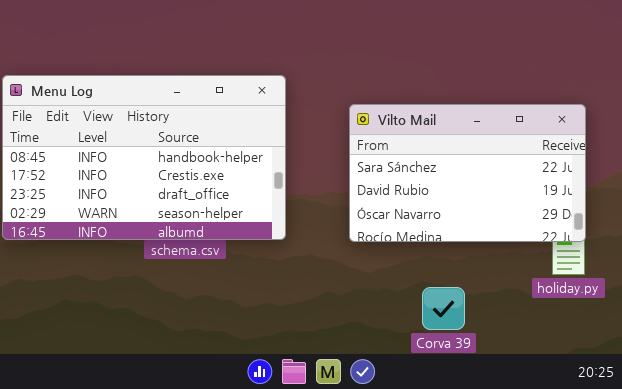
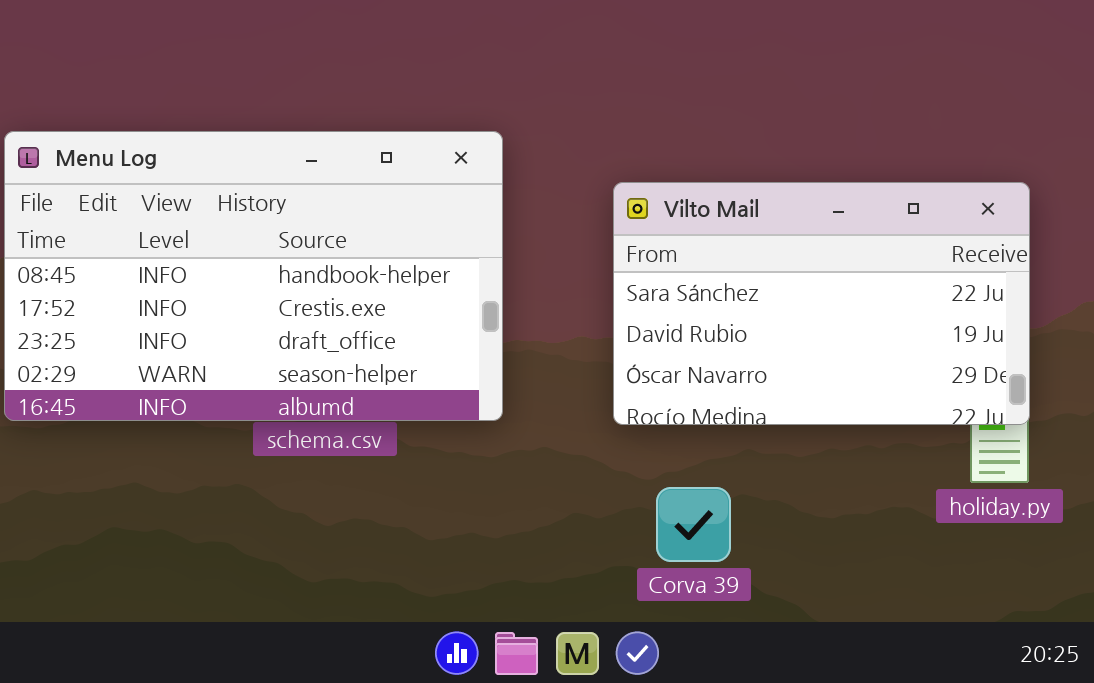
Corva 39: [422,287,465,330] -> [656,487,731,562], moved

